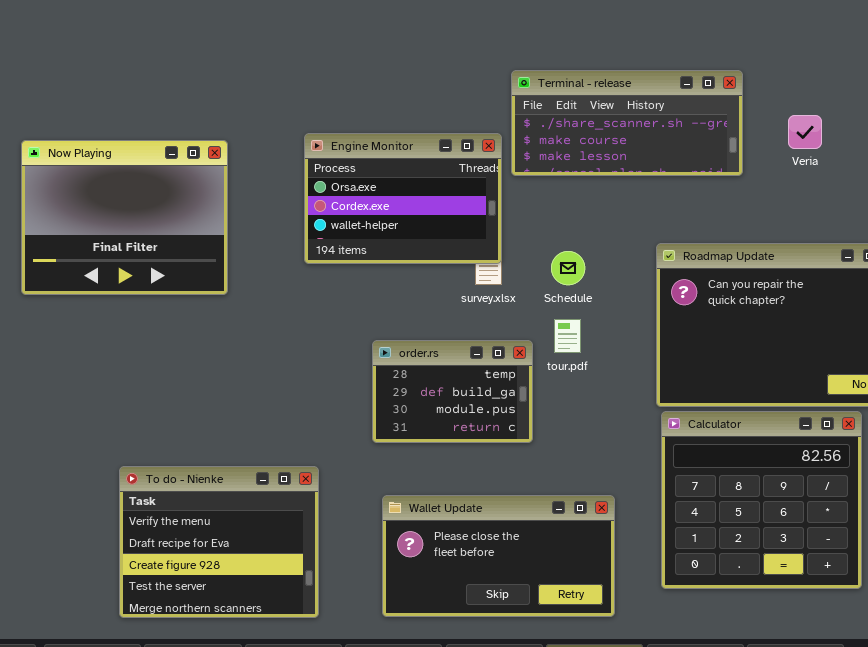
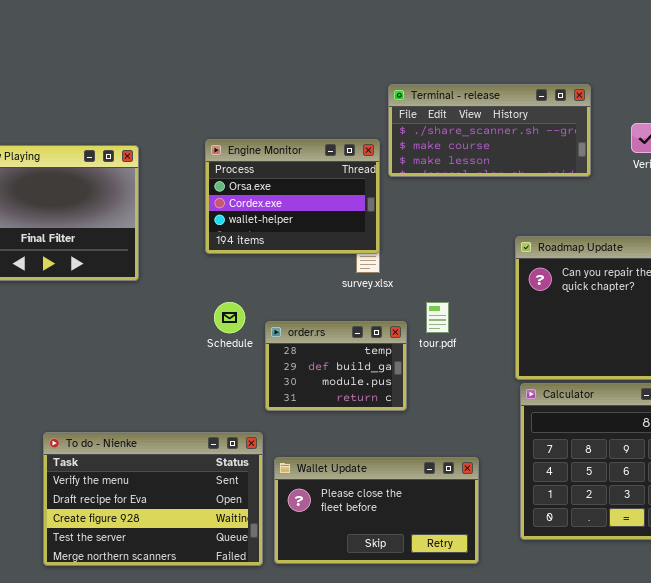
Schedule: [551,251,585,285] -> [214,302,245,333], moved
To do - Nienke: [119,466,319,618] -> [43,432,263,566], resized

